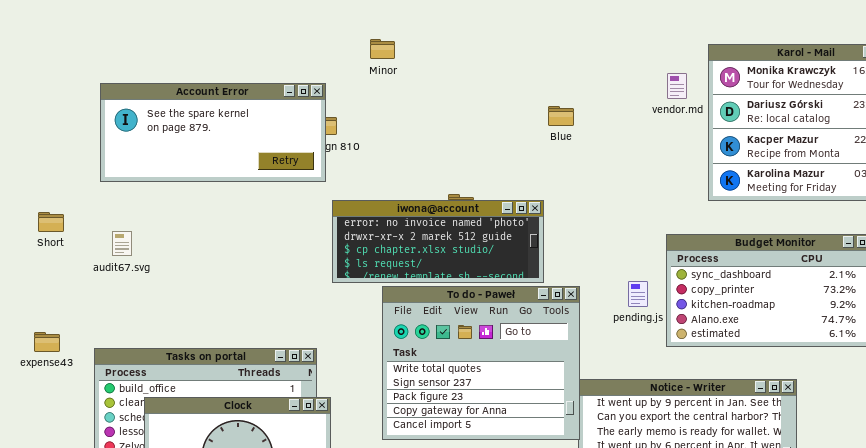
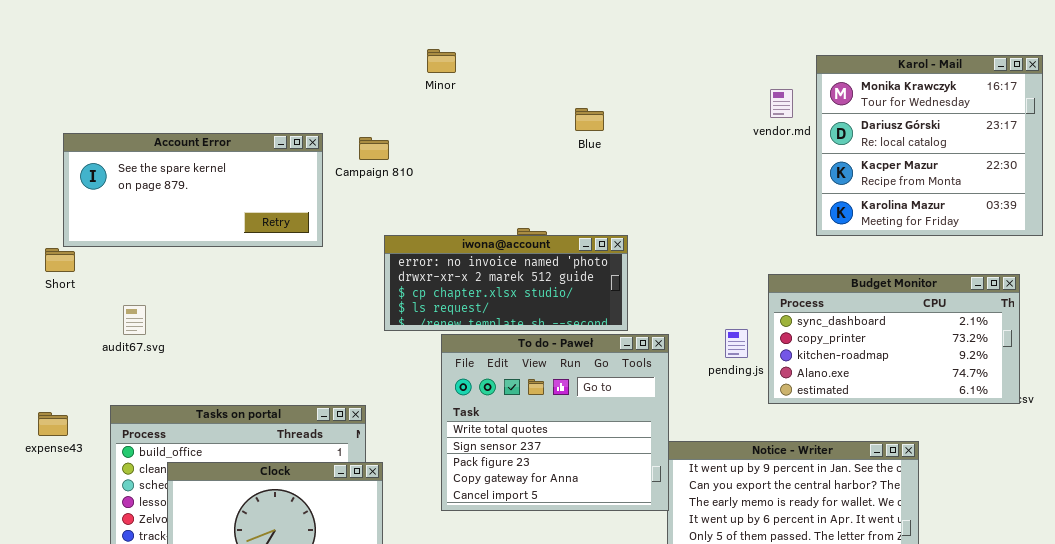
Account Error: [100,83,326,182] -> [63,133,323,247], moved
Blue: [548,106,574,126] -> [575,108,604,131], moved
audit67.svg: [112,231,132,256] -> [123,305,146,335], moved
expense43: [34,332,60,352] -> [38,412,68,436], moved

